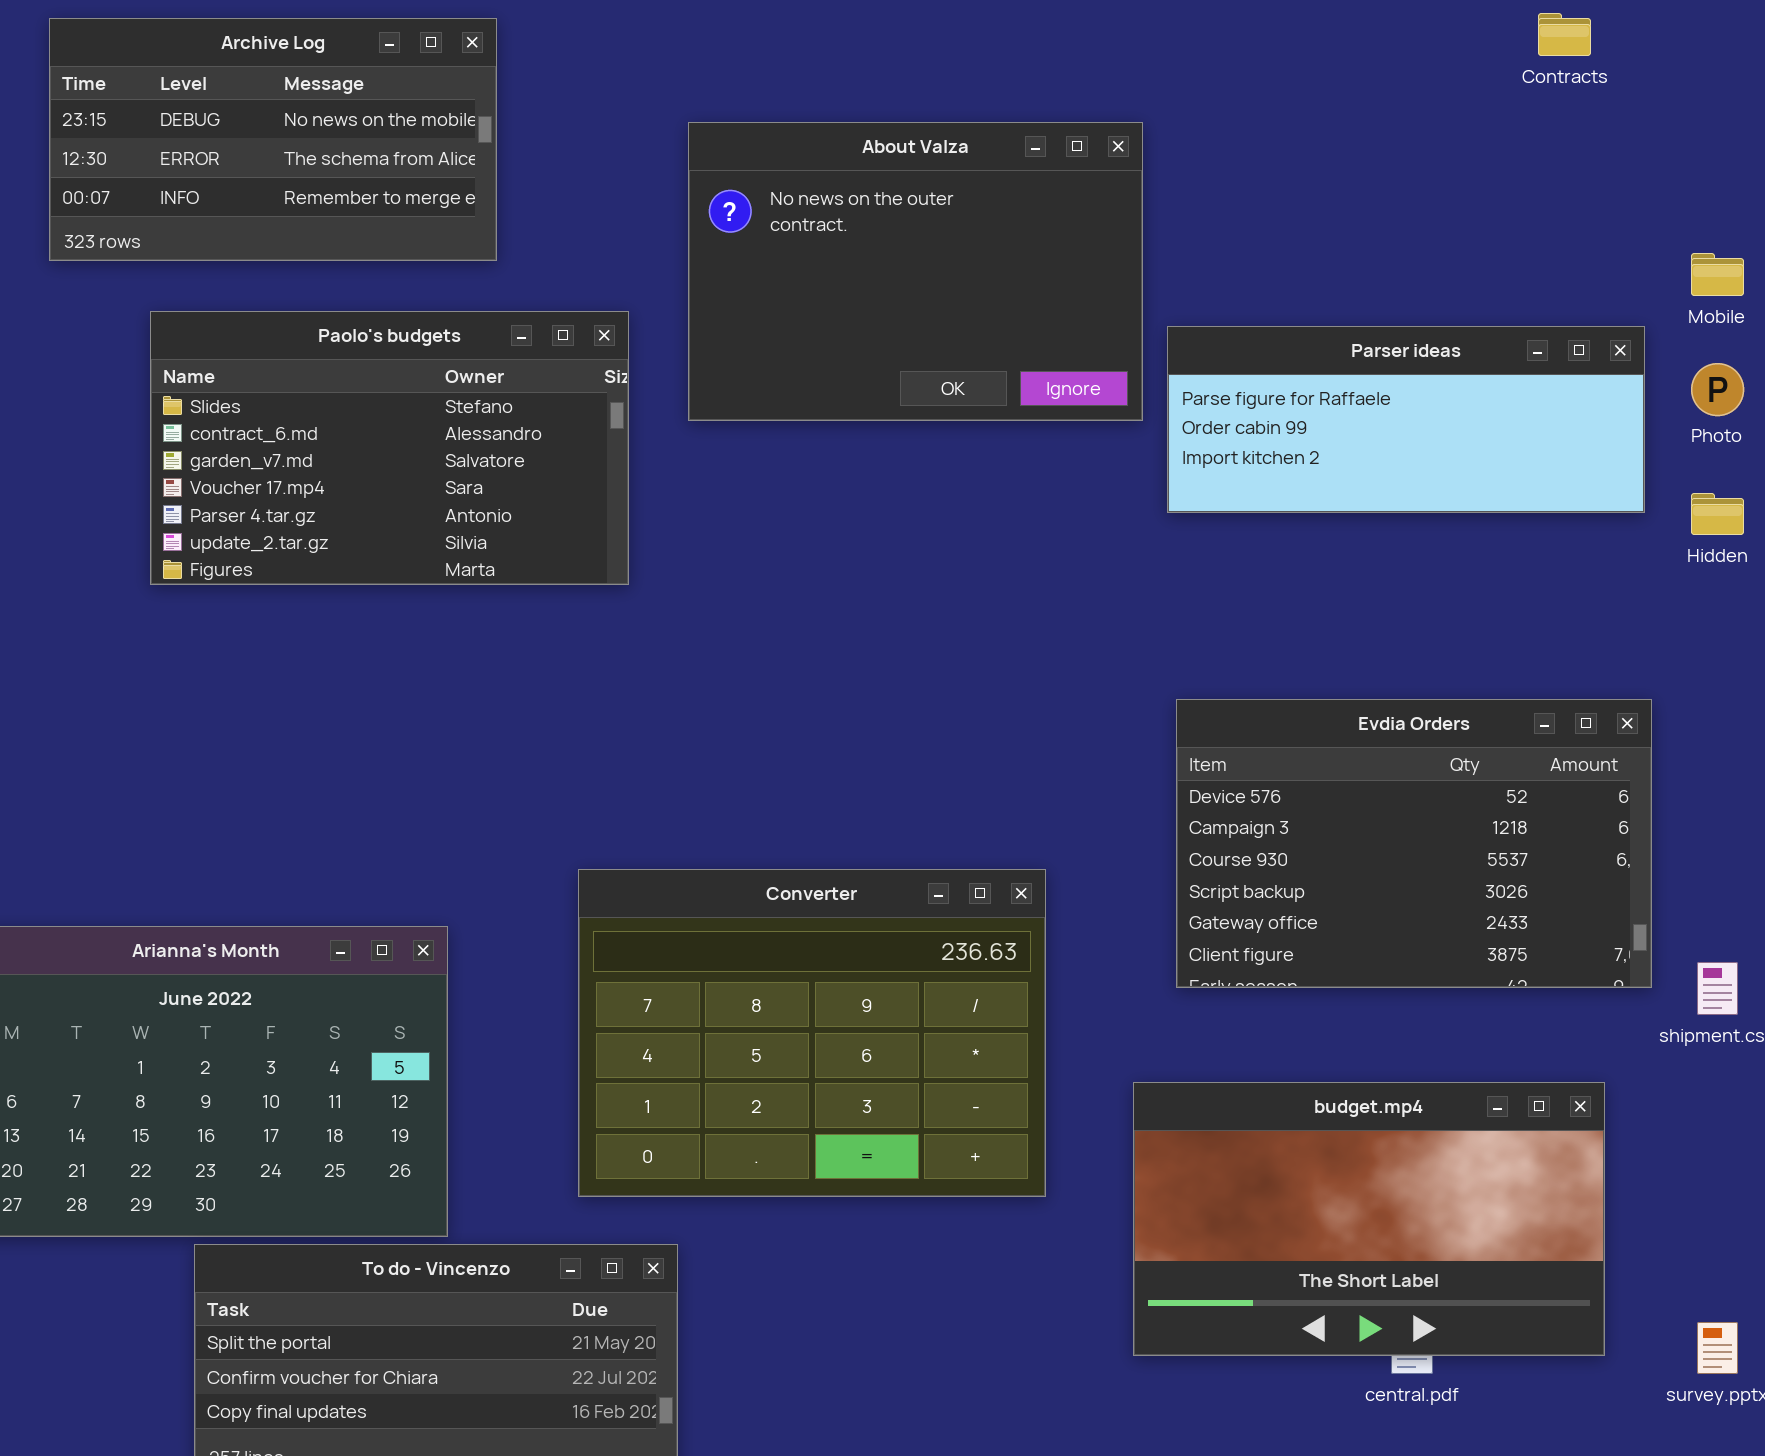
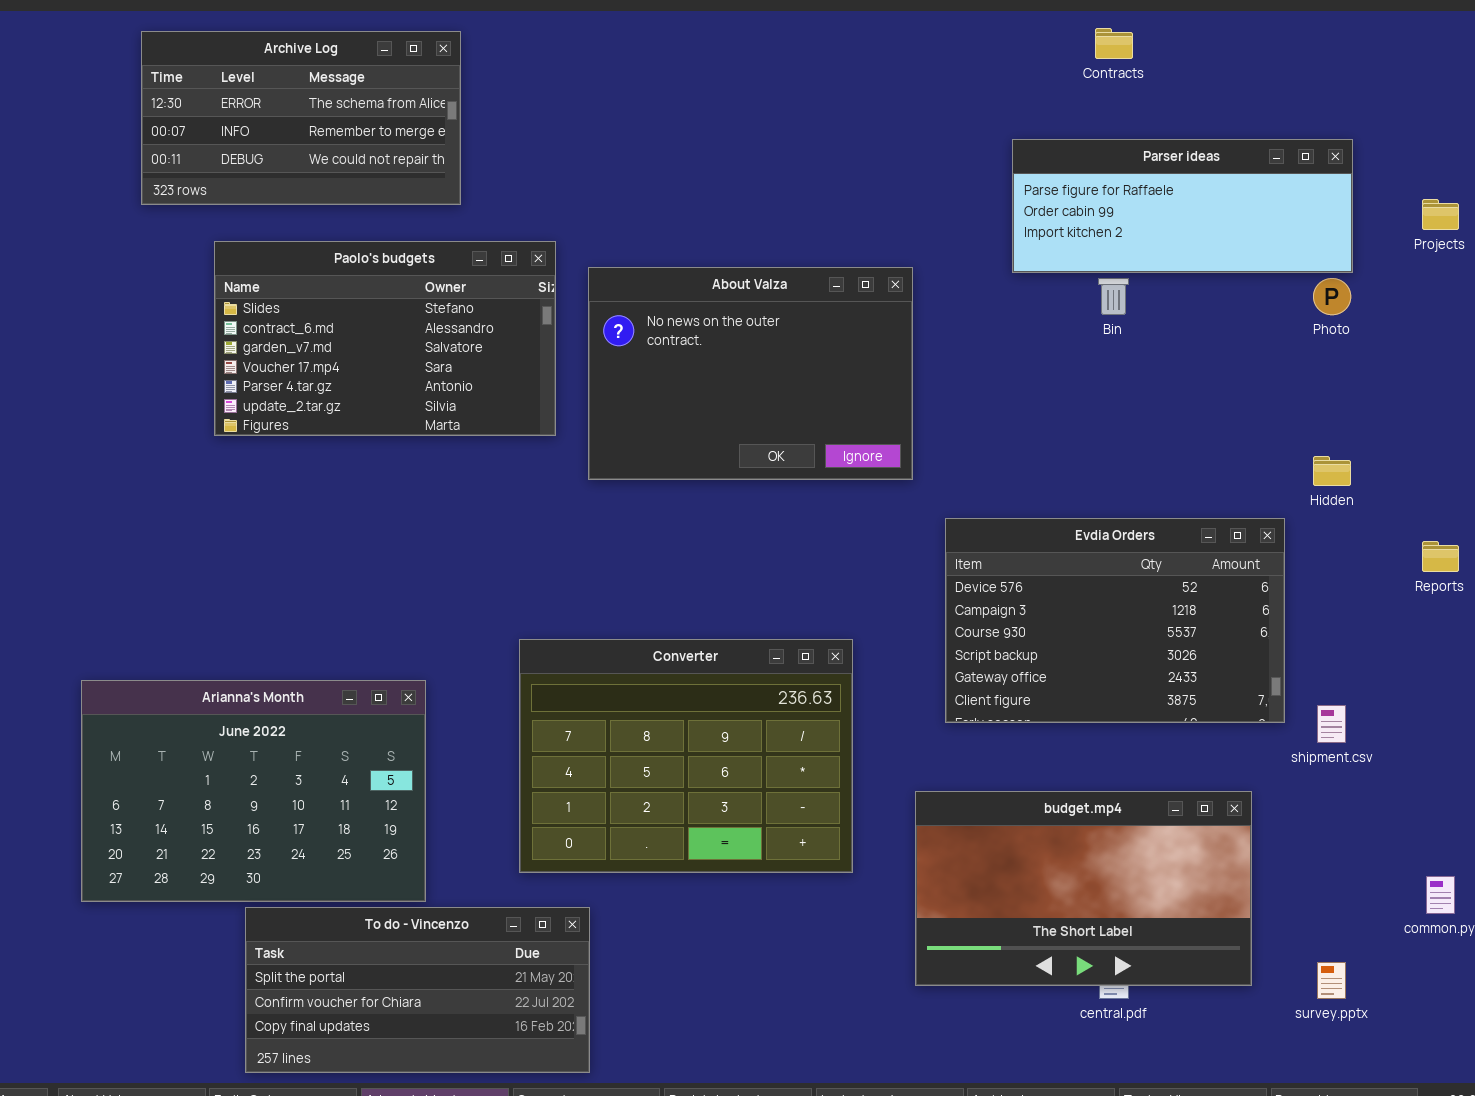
Contracts: [1538,13,1591,56] -> [1095,28,1133,59], moved
Archive Log: [49,18,497,261] -> [141,31,461,205], scrolled down 1 row
About Valza: [688,122,1143,421] -> [588,267,913,480], moved
Parser ideas: [1167,326,1645,513] -> [1012,139,1353,273], moved
Hidden: [1691,493,1744,535] -> [1313,456,1351,486], moved

